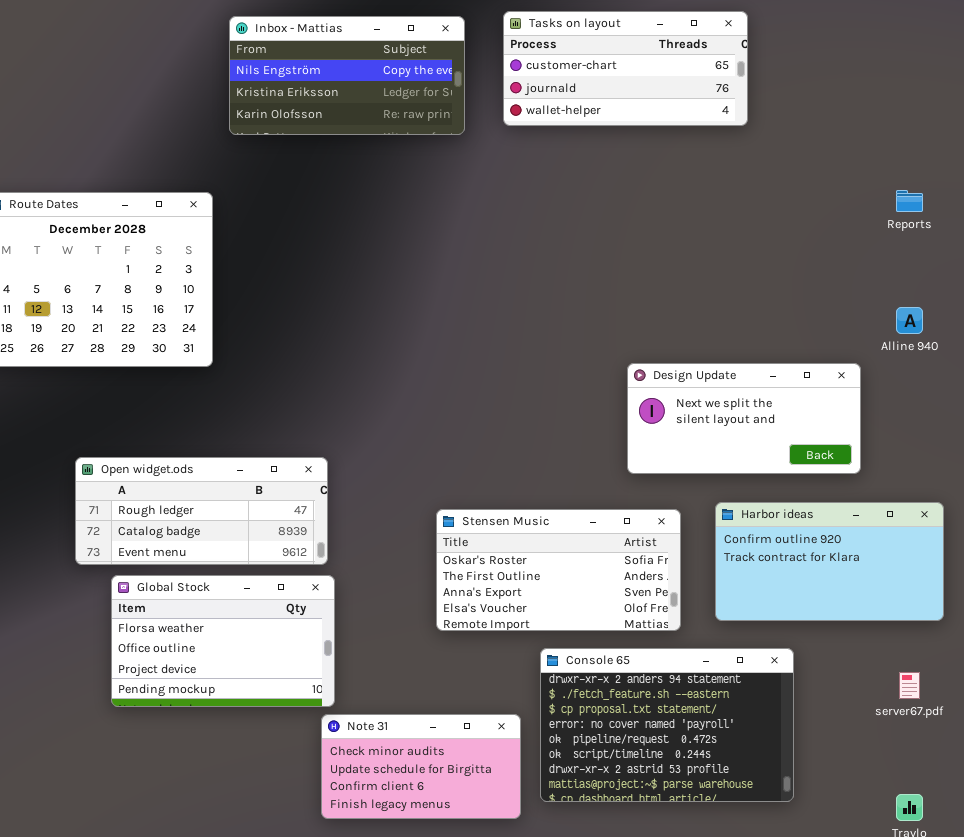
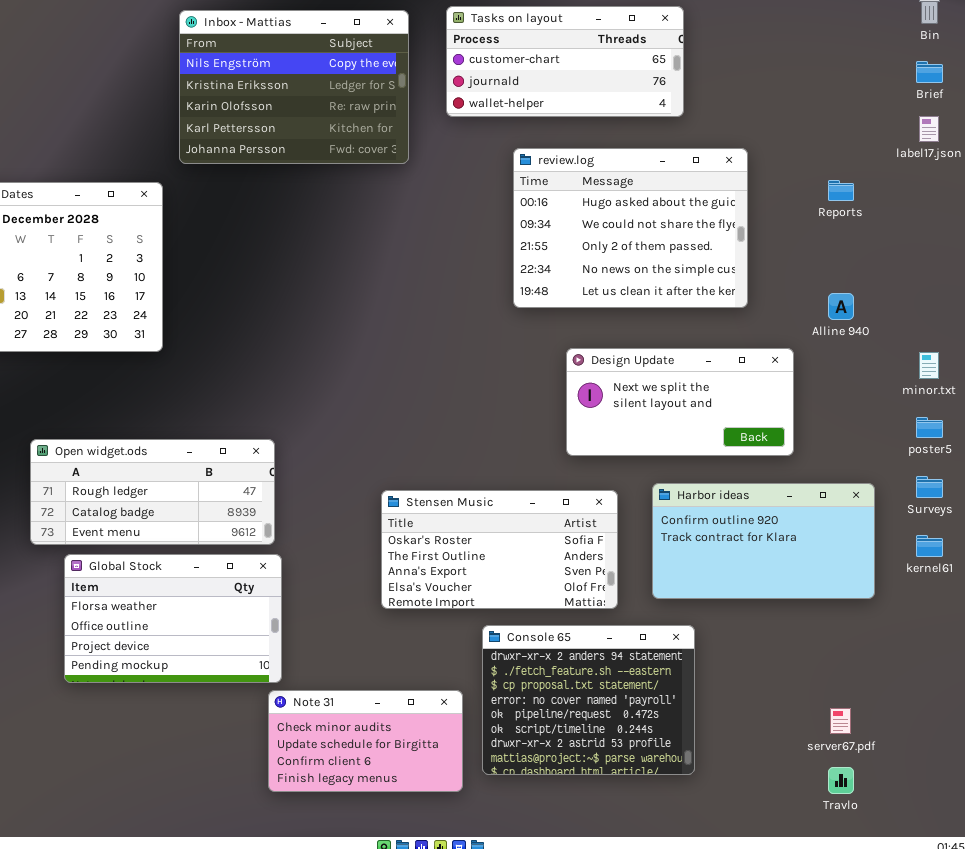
Inbox - Mattias: [229,16,465,135] -> [179,10,409,164], resized
review.log: none -> [513,148,748,308], opened
Console 65: [540,648,794,802] -> [482,625,695,775], resized
server67.pdf: [899,672,920,699] -> [830,708,851,734], moved

